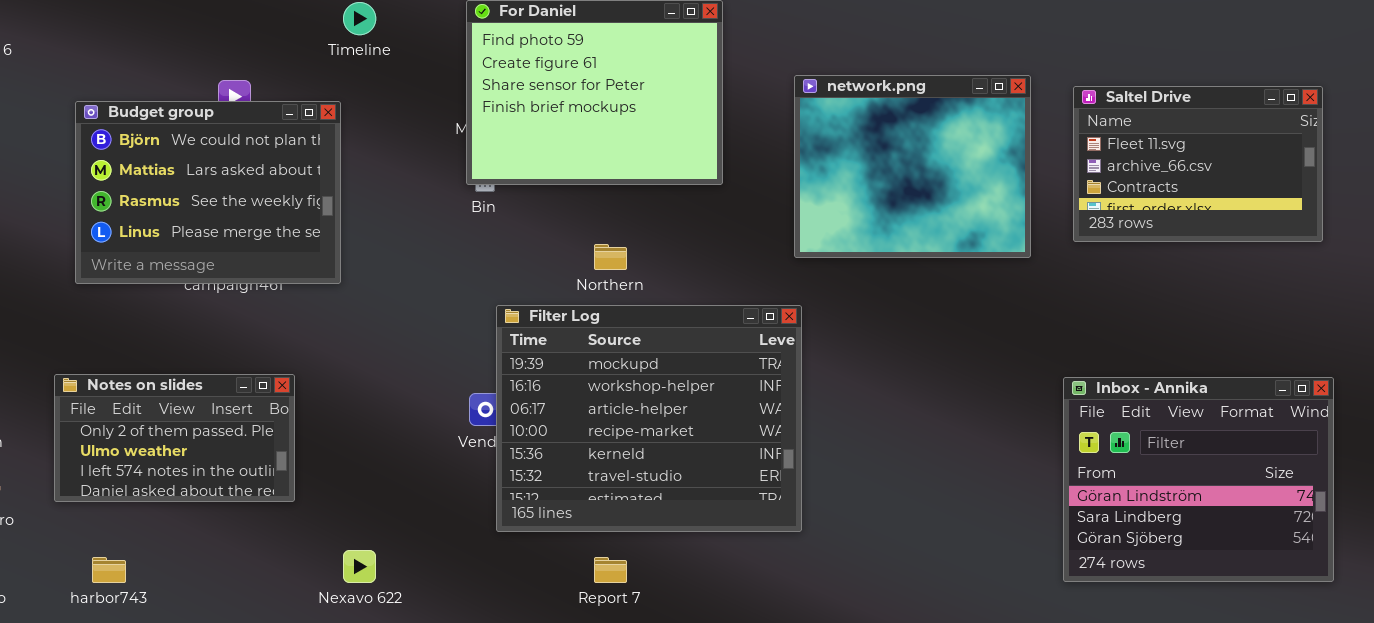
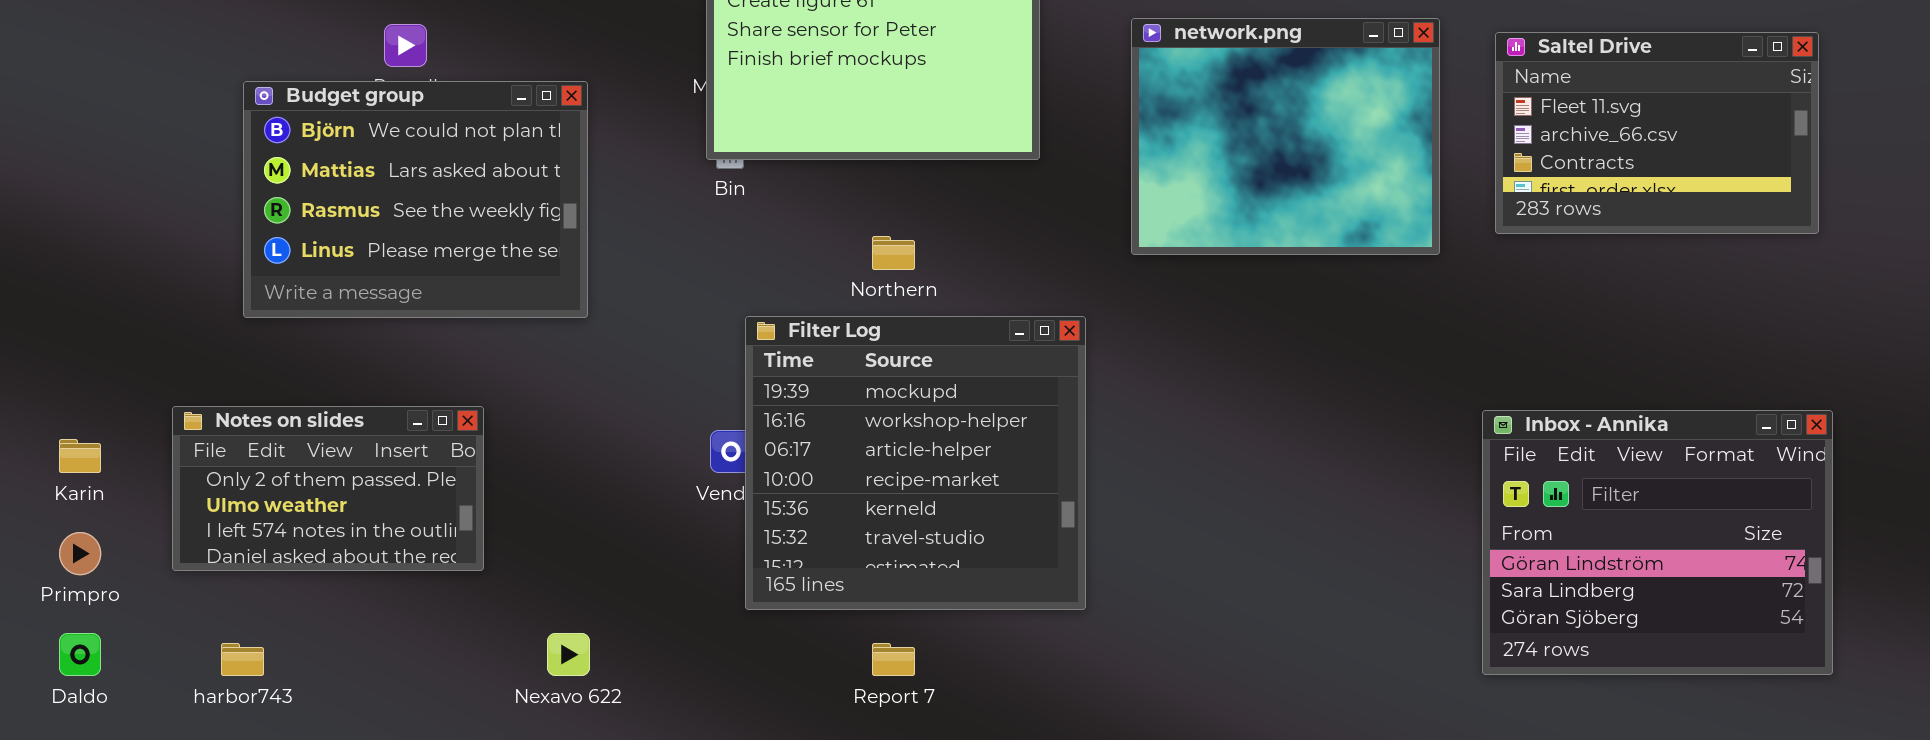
Budget group: [75,101,341,284] -> [243,81,588,318], moved
Filter Log: [496,305,802,532] -> [745,316,1086,610], resized

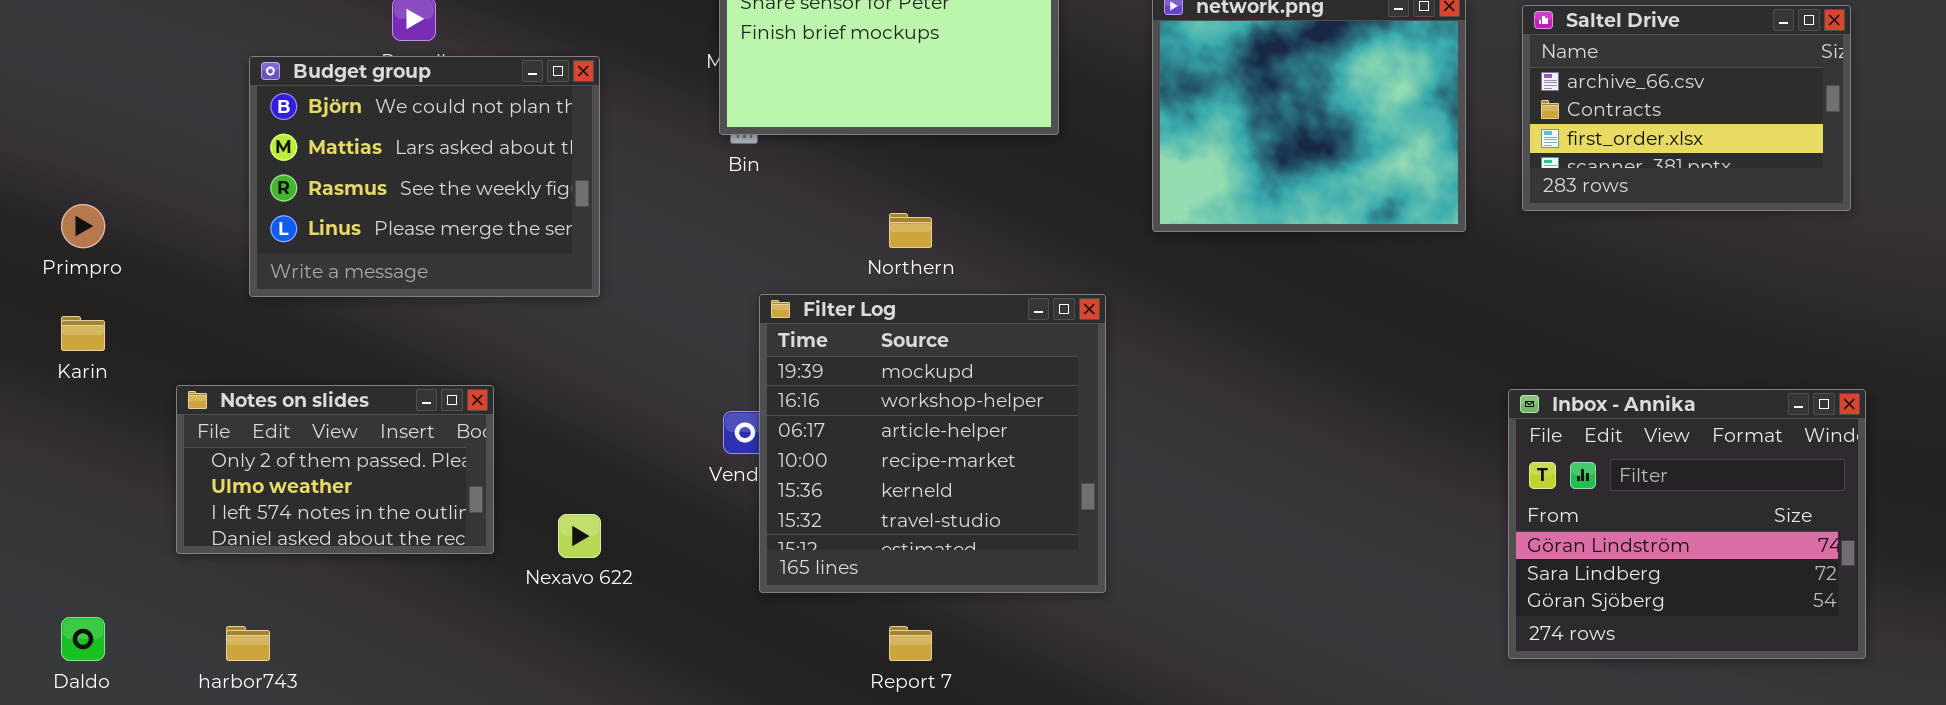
Saltel Drive: [1495,32,1819,234] -> [1522,5,1851,211], scrolled down 1 row
Karin: [59,439,101,473] -> [61,316,105,351], moved
Primpro: [59,532,101,575] -> [61,204,105,248], moved
Nexavo 622: [547,633,590,676] -> [558,514,601,558], moved

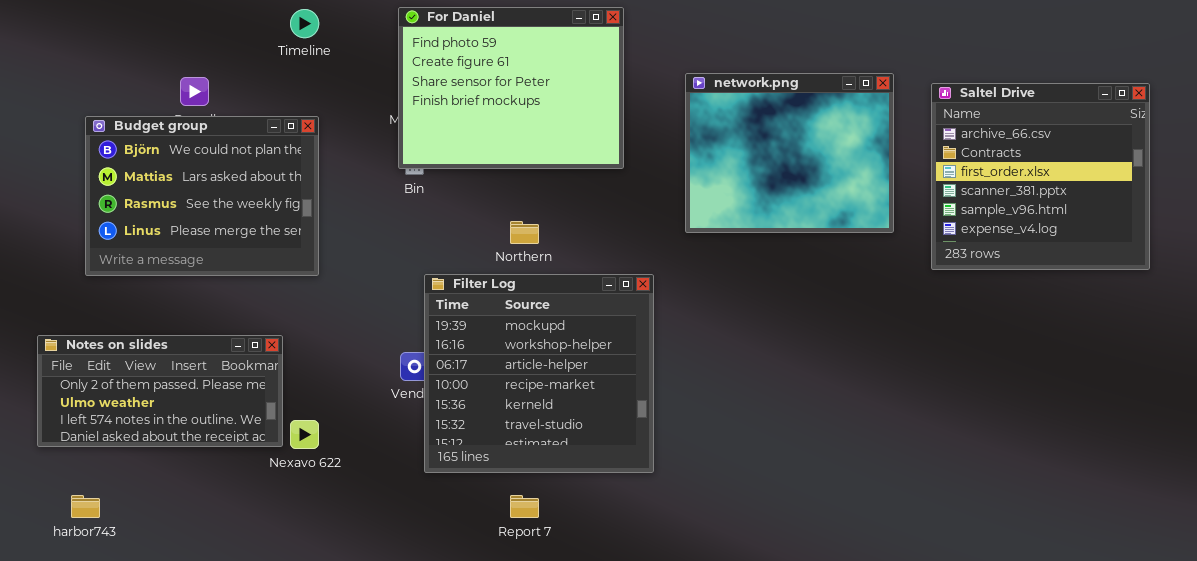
Saltel Drive: [1522,5,1851,211] -> [931,83,1150,270], resized
Notes on slides: [176,385,494,554] -> [37,335,283,447], resized
Inbox - Annika: [1508,389,1866,659] -> none, closed

